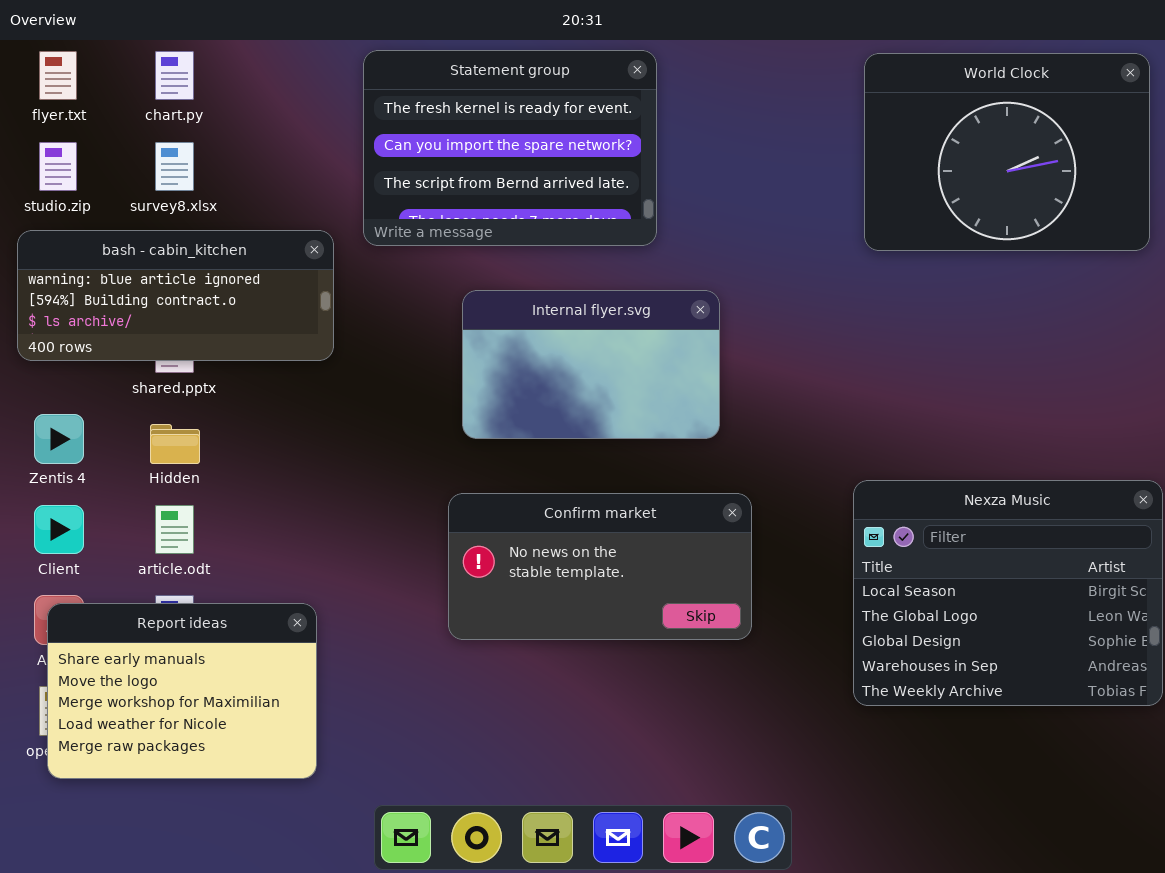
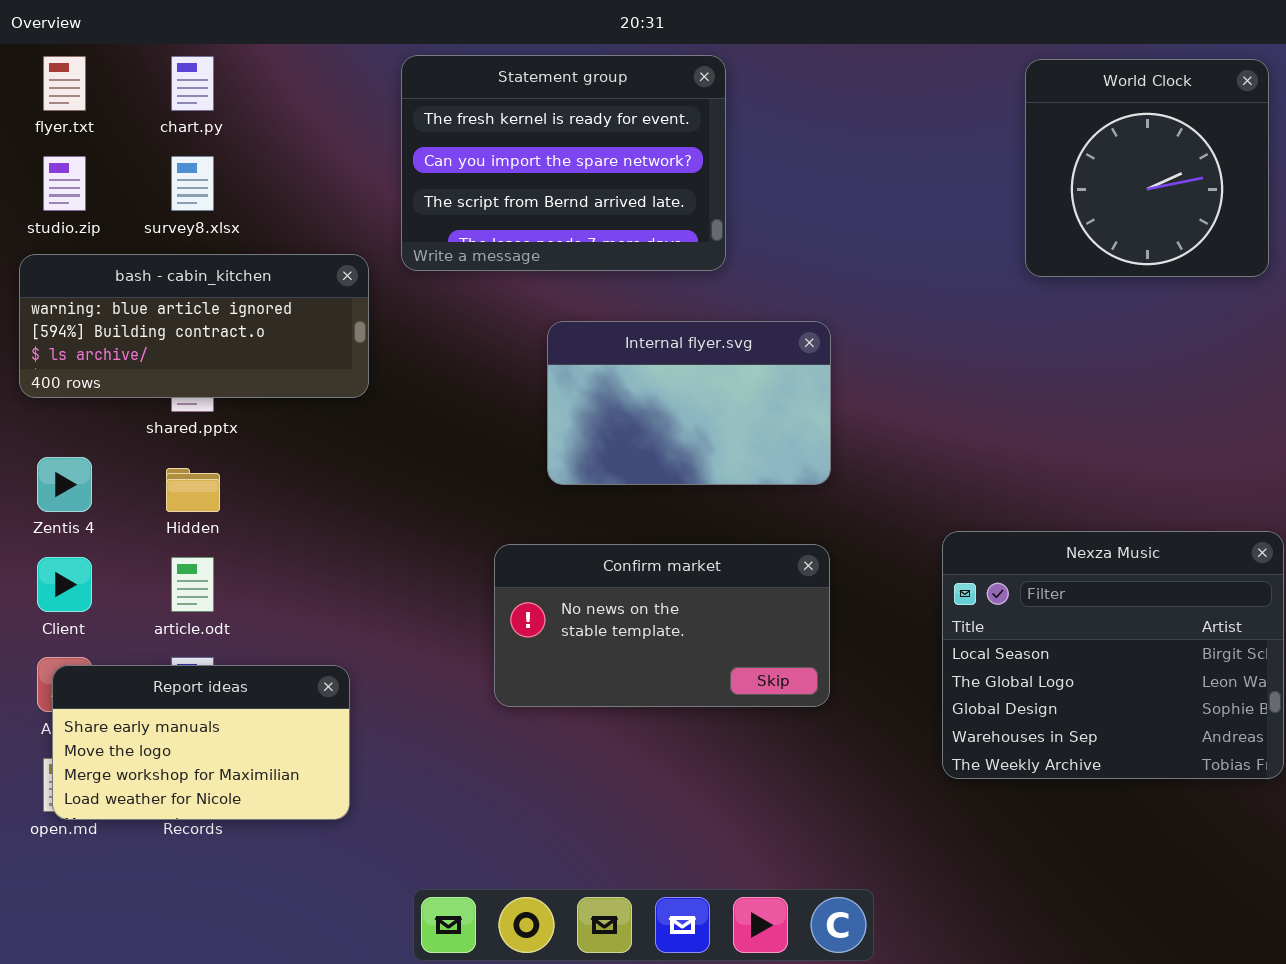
World Clock: [864,53,1150,251] -> [1025,59,1269,277], resized
Internal flyer.svg: [462,290,720,439] -> [547,321,831,485], moved
Report ideas: [47,603,317,779] -> [52,665,350,820], resized

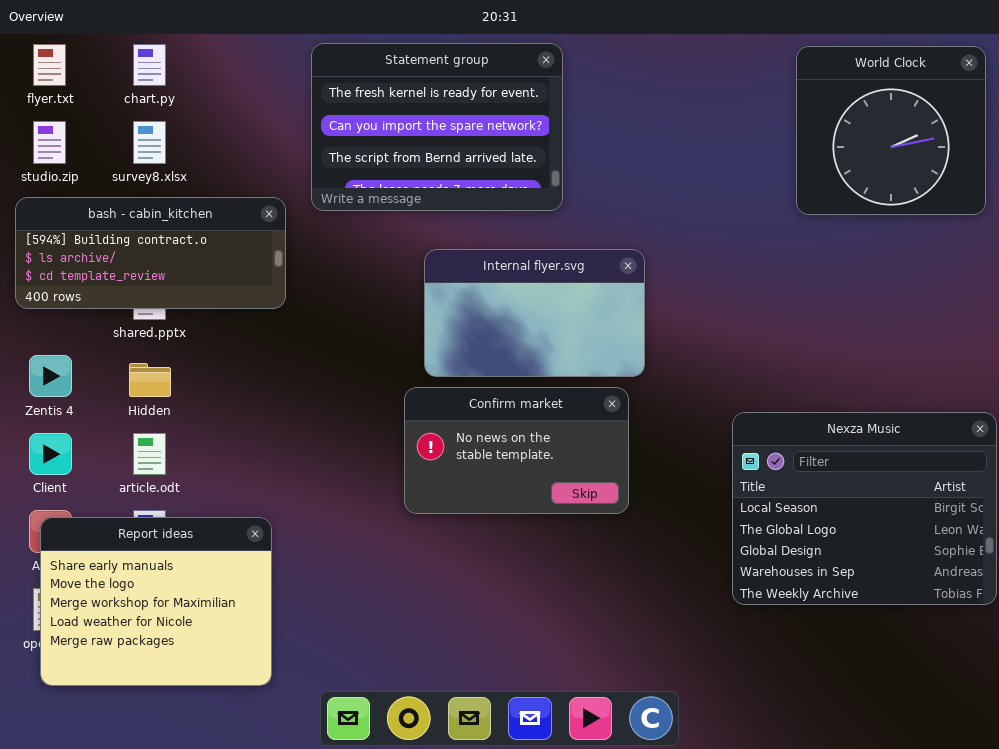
bash - cabin_kitchen: [19,254,369,398] -> [15,197,286,309], scrolled down 1 row
Confirm market: [494,544,830,707] -> [404,387,629,514], moved, resized
Report ideas: [52,665,350,820] -> [40,517,272,686], resized

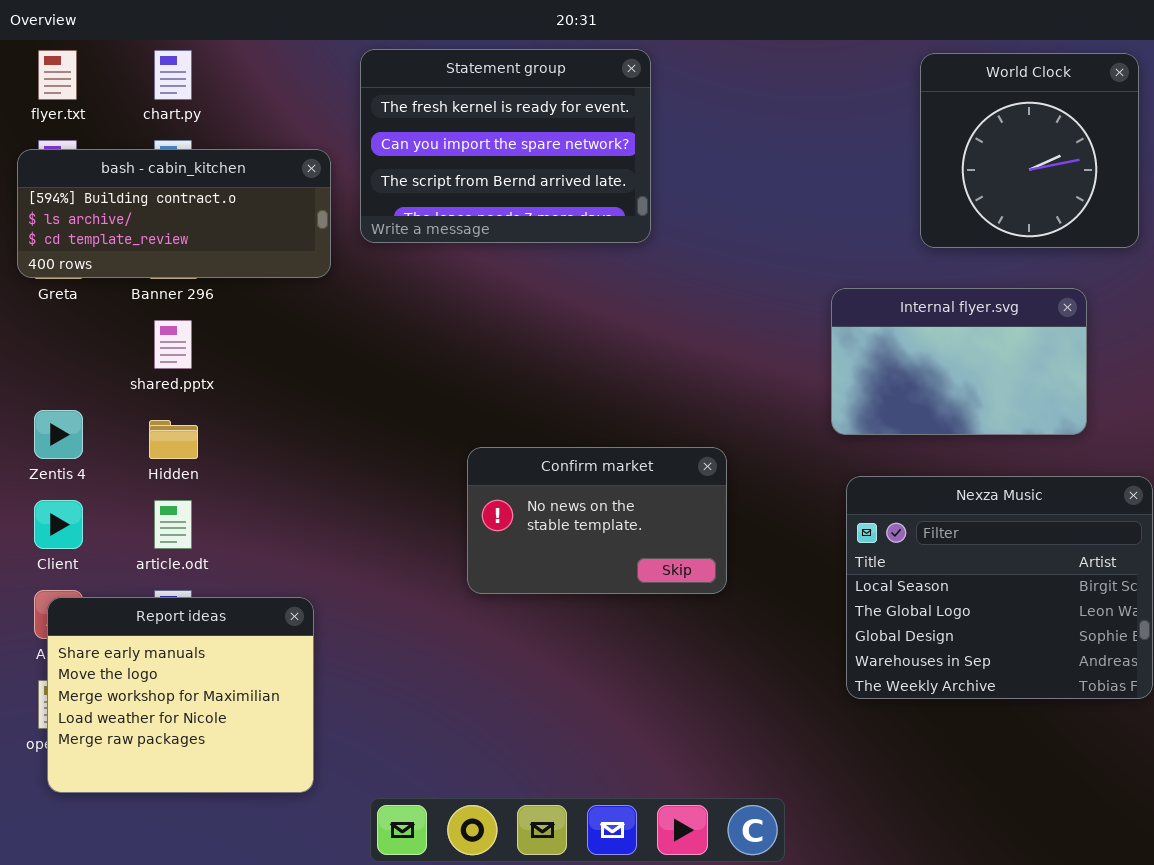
bash - cabin_kitchen: [15,197,286,309] -> [17,149,331,278], moved
Internal flyer.svg: [424,249,645,377] -> [831,288,1087,435], moved

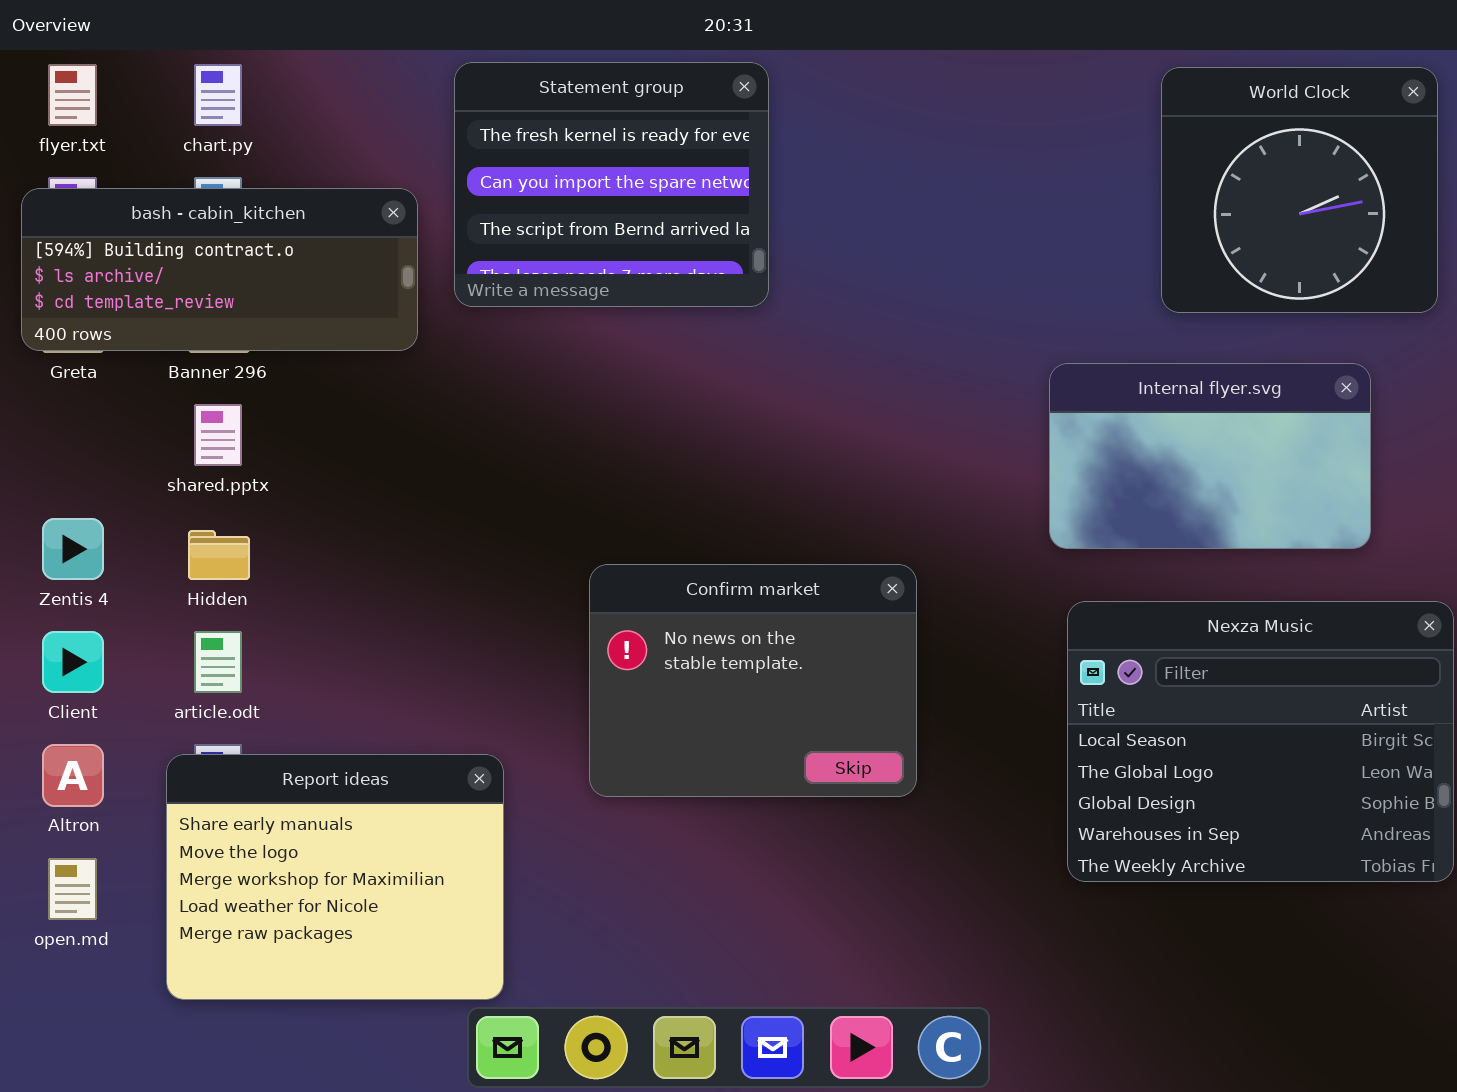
Statement group: [360,49,651,243] -> [454,62,769,307], resized
Confirm market: [467,447,727,594] -> [589,564,917,797], resized
Report ideas: [47,597,314,793] -> [166,754,504,1000], moved

